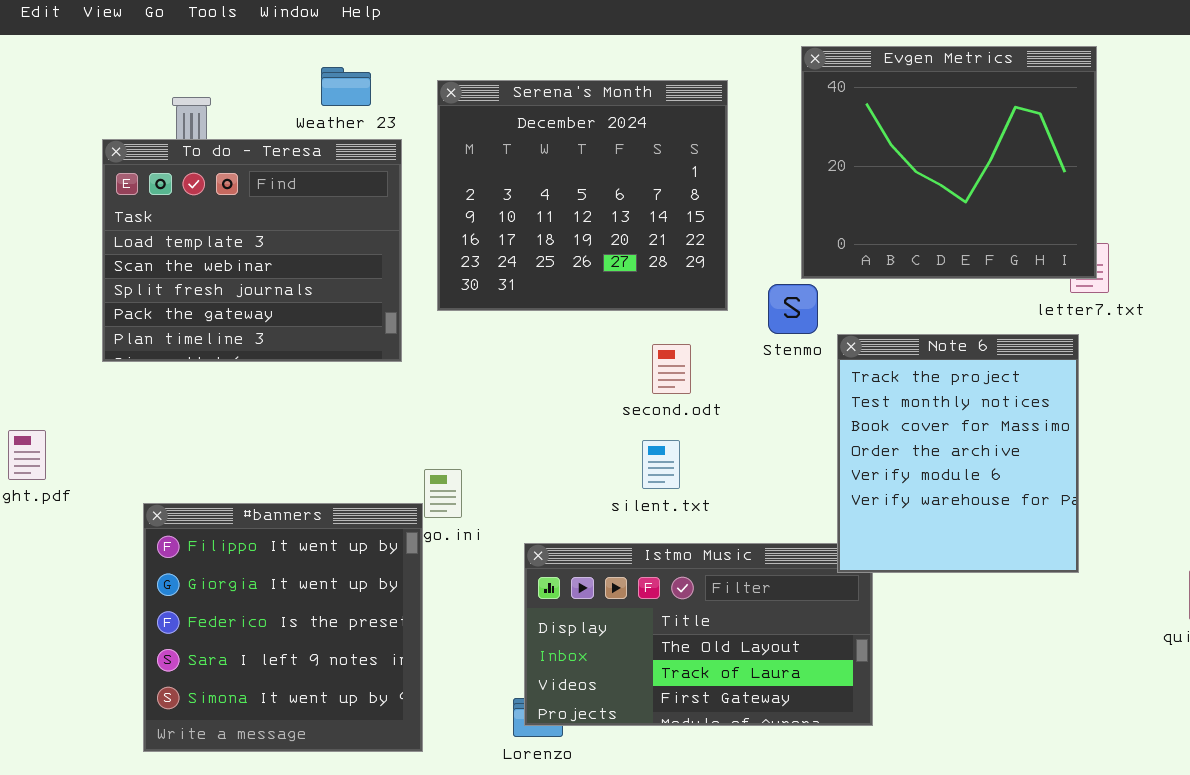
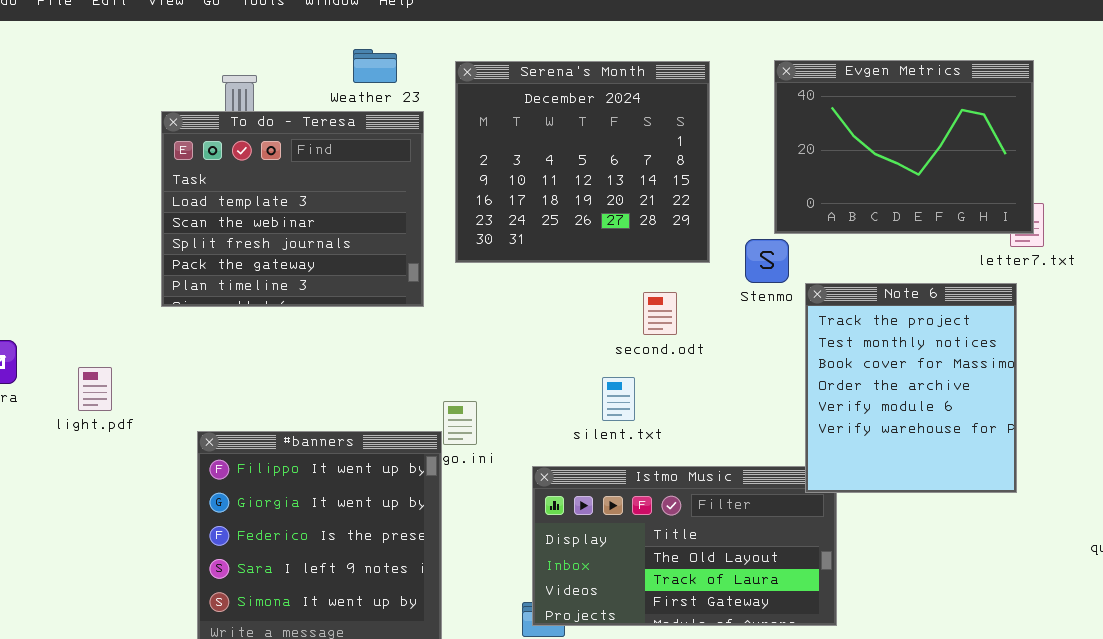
Evgen Metrics: [801,46,1097,279] -> [774,60,1034,234], resized
silent.txt: [642,440,680,489] -> [602,377,635,421], moved

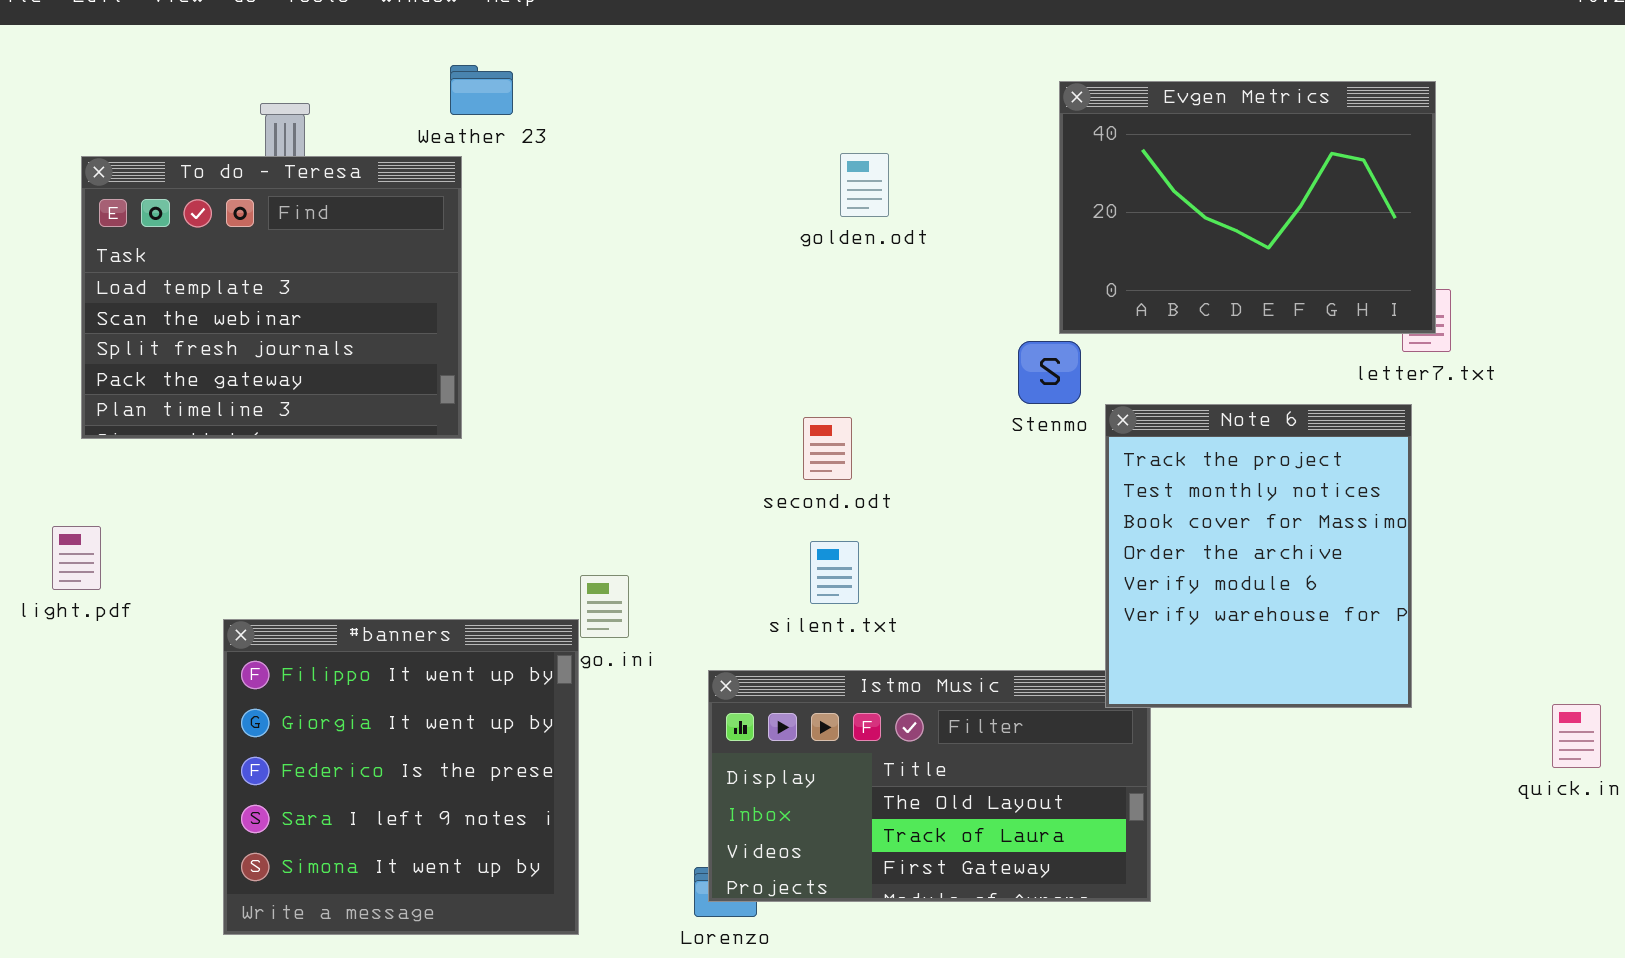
Serena's Month: [455,61,710,263] -> none, closed
To do - Teresa: [161,111,424,307] -> [81,156,462,439], moved
second.odt: [643,292,677,335] -> [803,417,852,480], moved

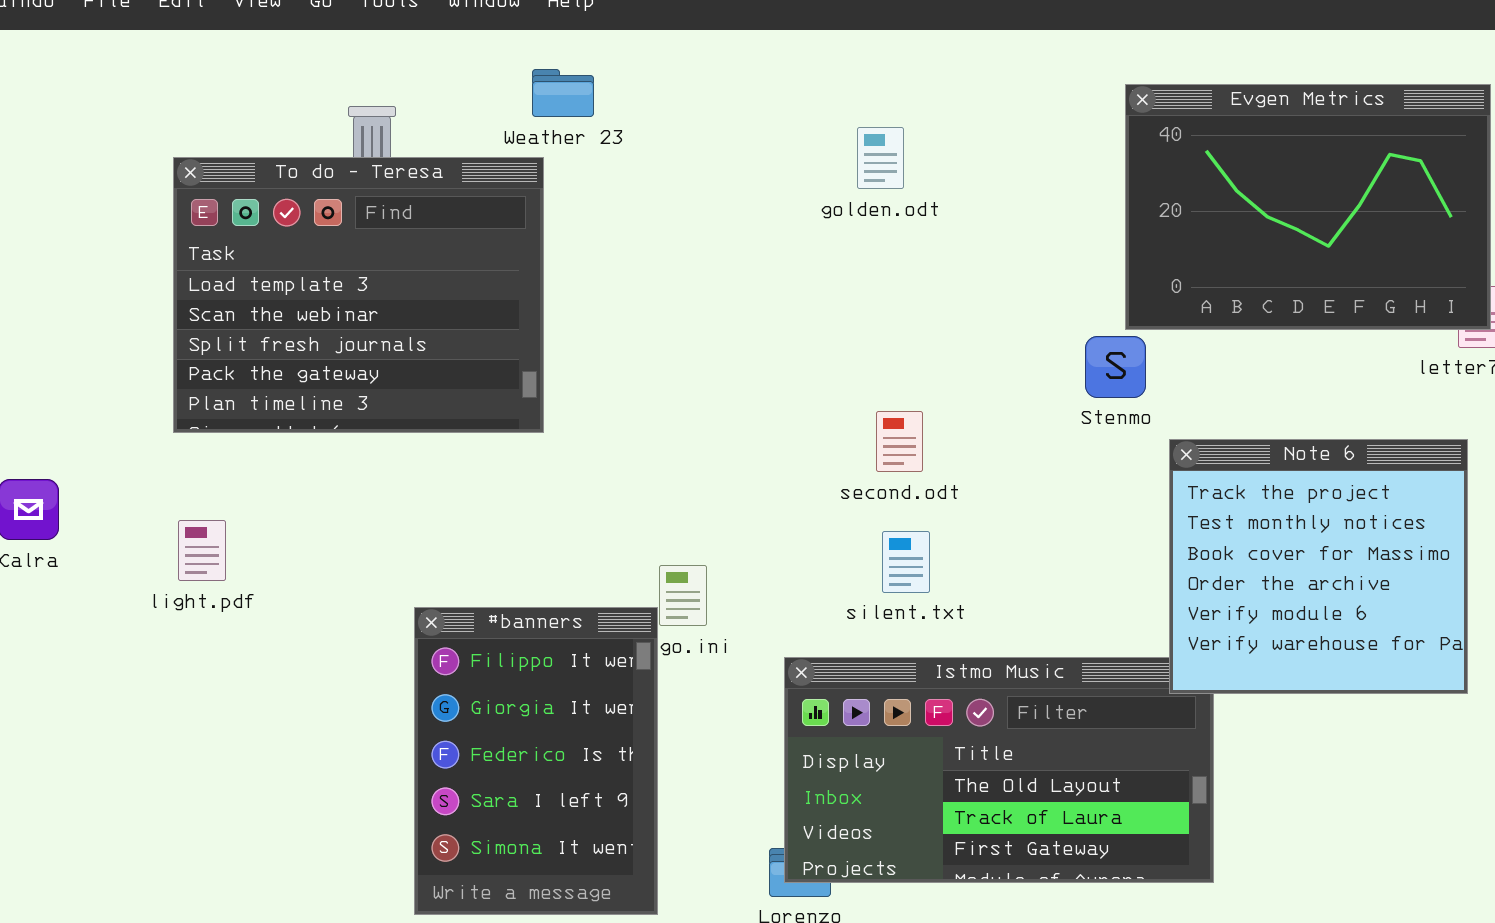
golden.odt: [840,153,889,217] -> [857,127,904,189], moved
Note 6: [1105,404,1412,708] -> [1169,439,1468,694], resized
light.pdf: [52,526,101,590] -> [178,520,226,581], moved
#banners: [223,619,579,935] -> [414,607,658,915], resized

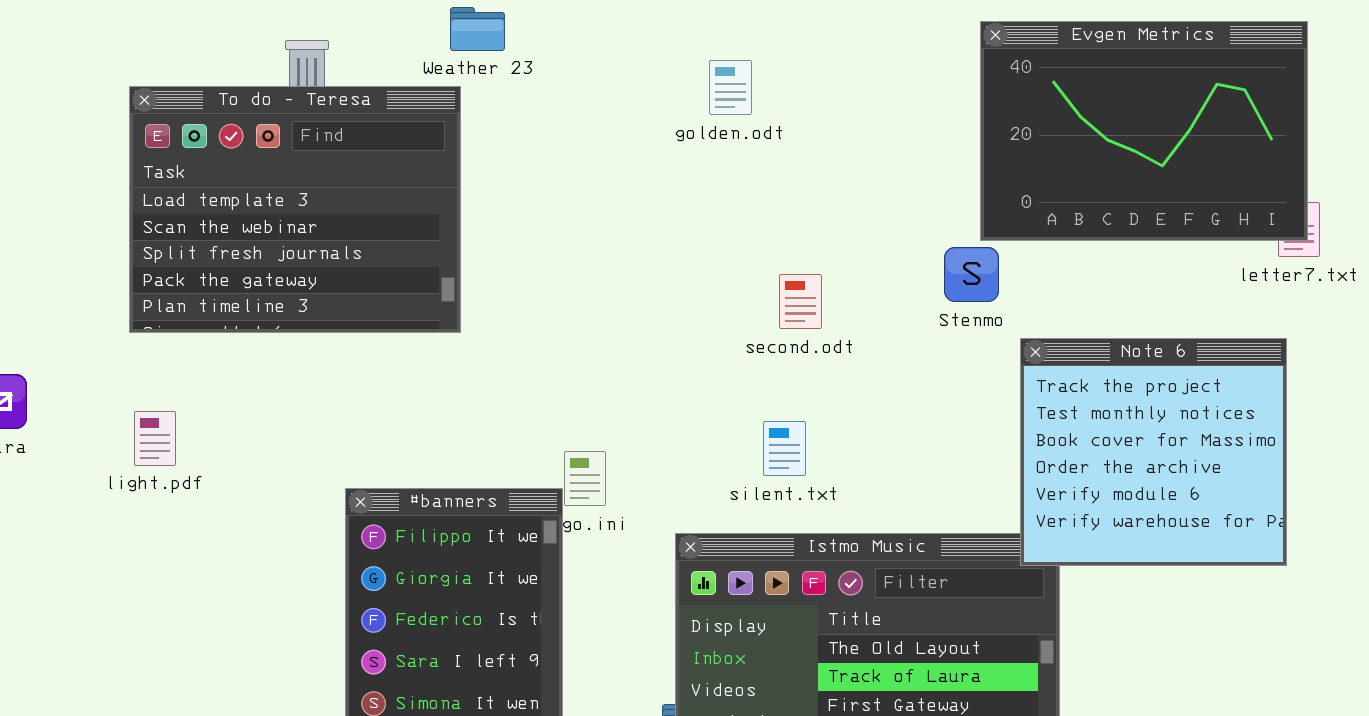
golden.odt: [857,127,904,189] -> [709,60,752,115], moved
second.odt: [876,411,923,472] -> [779,274,822,329], moved

